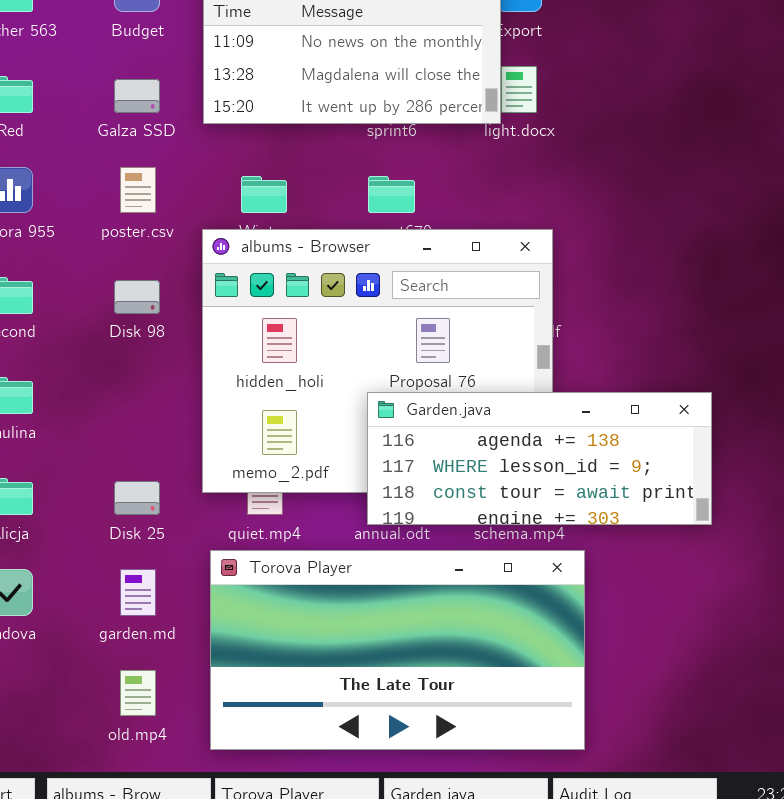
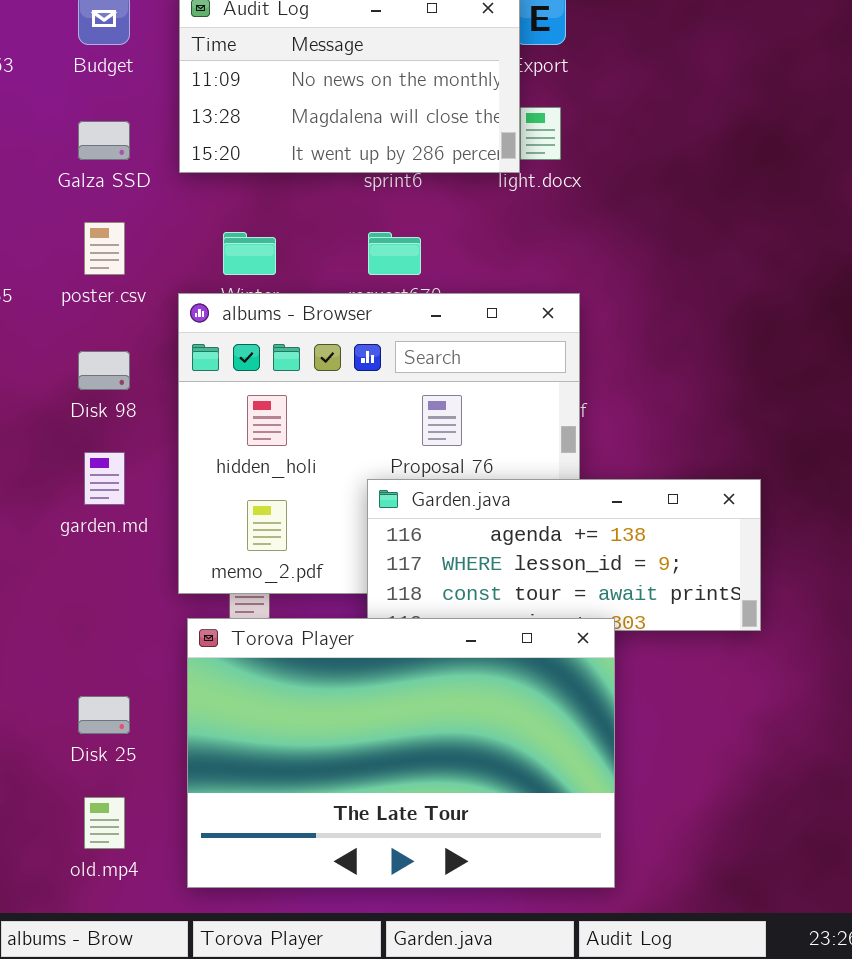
Disk 25: [114,481,160,515] -> [78,696,130,734], moved
Torova Player: [210,550,585,750] -> [187,618,615,888], resized
garden.md: [120,569,156,616] -> [84,452,125,505], moved

